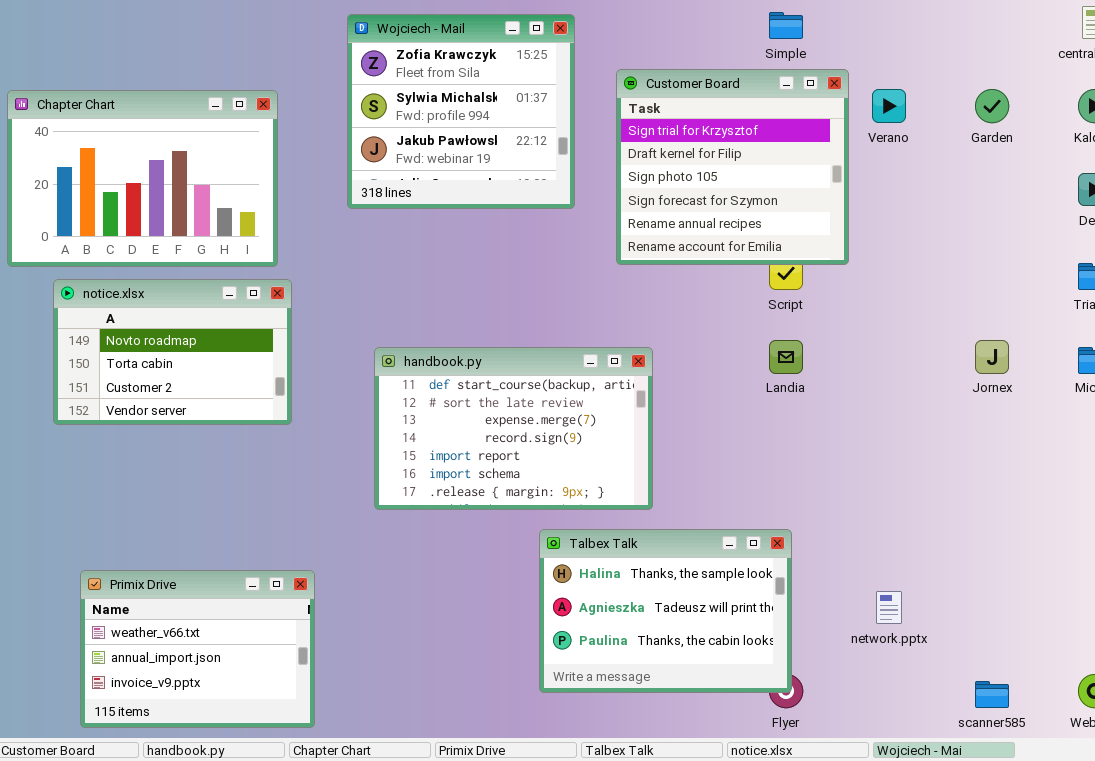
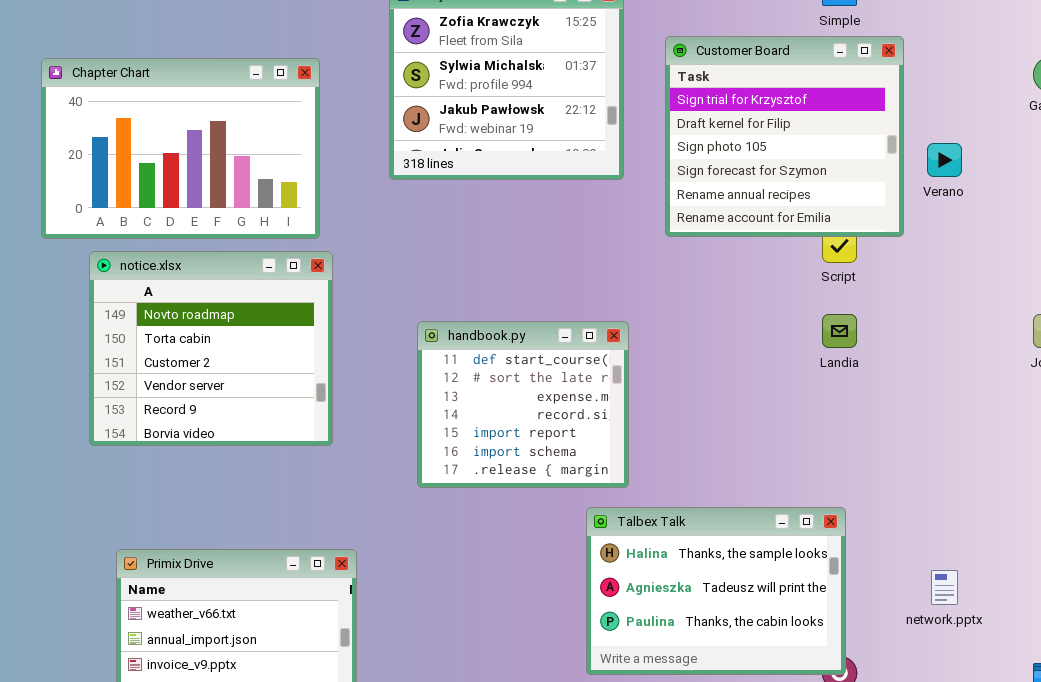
Verano: [872,89,906,123] -> [927,143,962,177], moved
notice.xlsx: [53,279,292,425] -> [89,251,333,446], resized
handbook.py: [374,347,653,510] -> [417,321,629,488], resized

